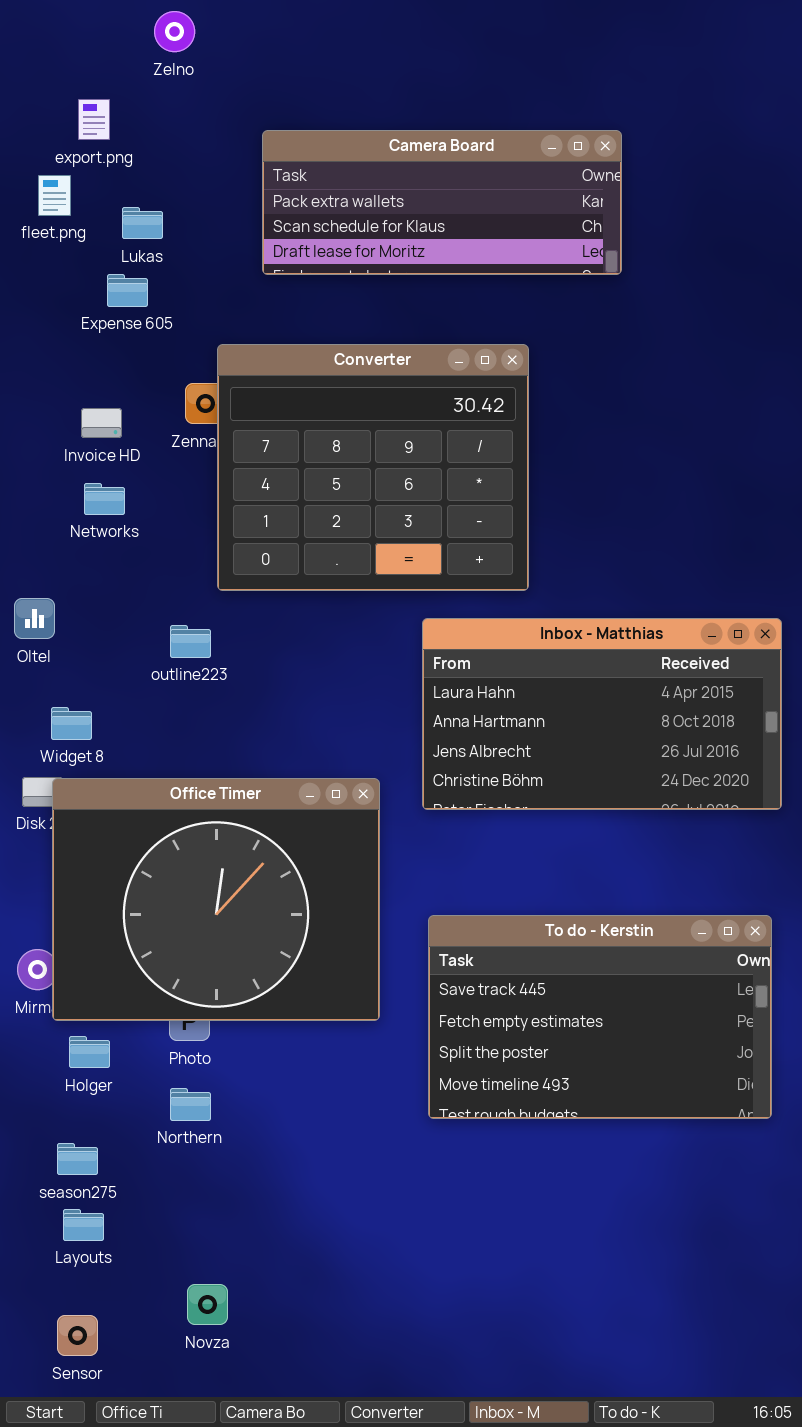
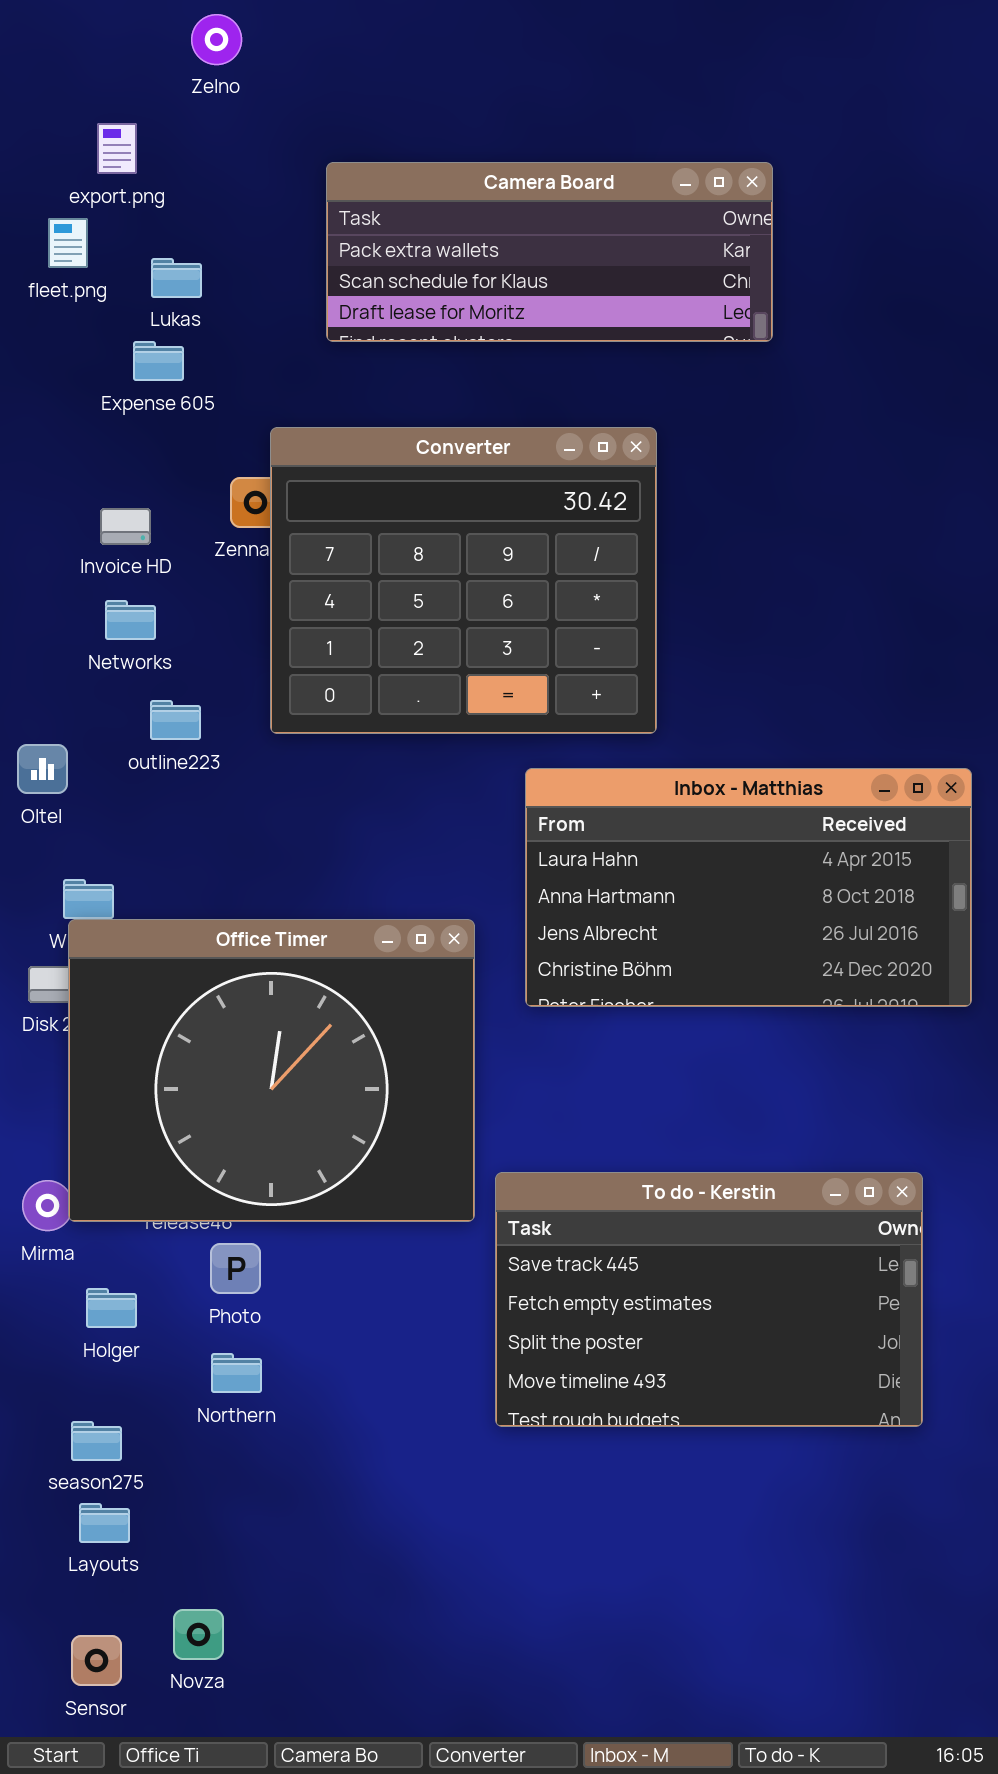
outline223: [170,625,211,658] -> [150,700,201,740], moved
Office Timer: [52,778,380,1021] -> [68,919,475,1222], moved
To do - Kerstin: [428,915,772,1119] -> [495,1172,923,1427], moved
Novza: [187,1284,228,1325] -> [173,1609,224,1660], moved

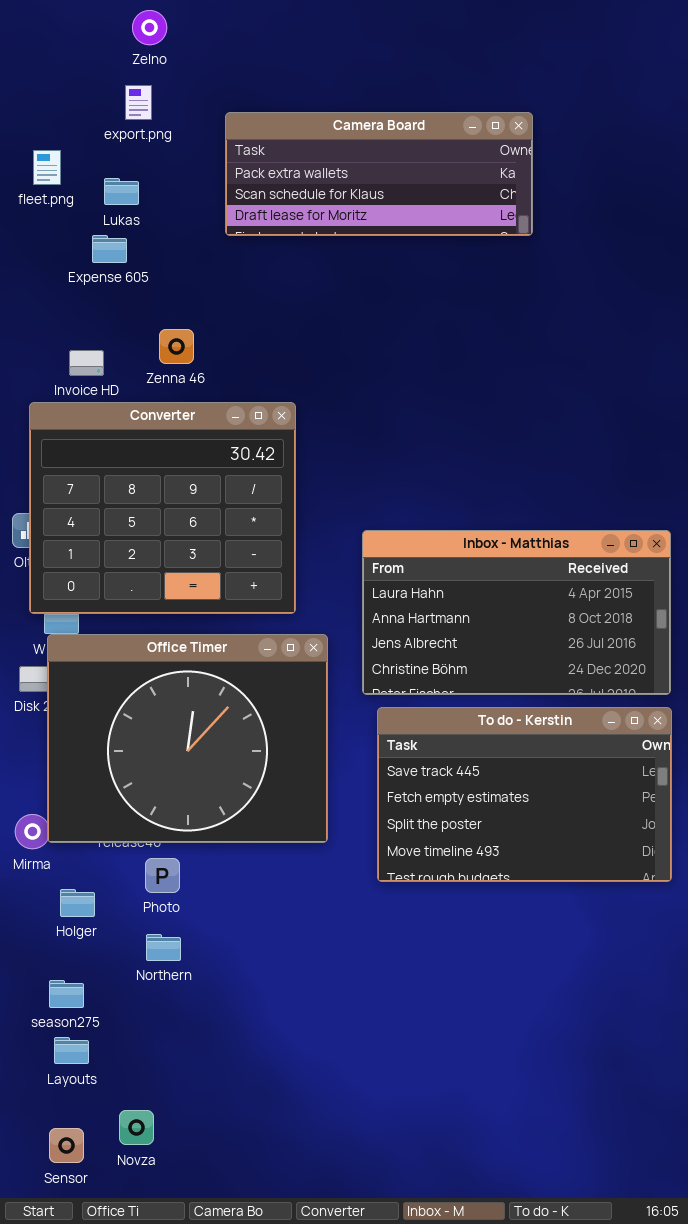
export.png: [97,123,137,174] -> [125,85,152,120], moved
Converter: [270,427,657,734] -> [29,402,296,614], moved
To do - Kerstin: [495,1172,923,1427] -> [377,707,672,882], moved

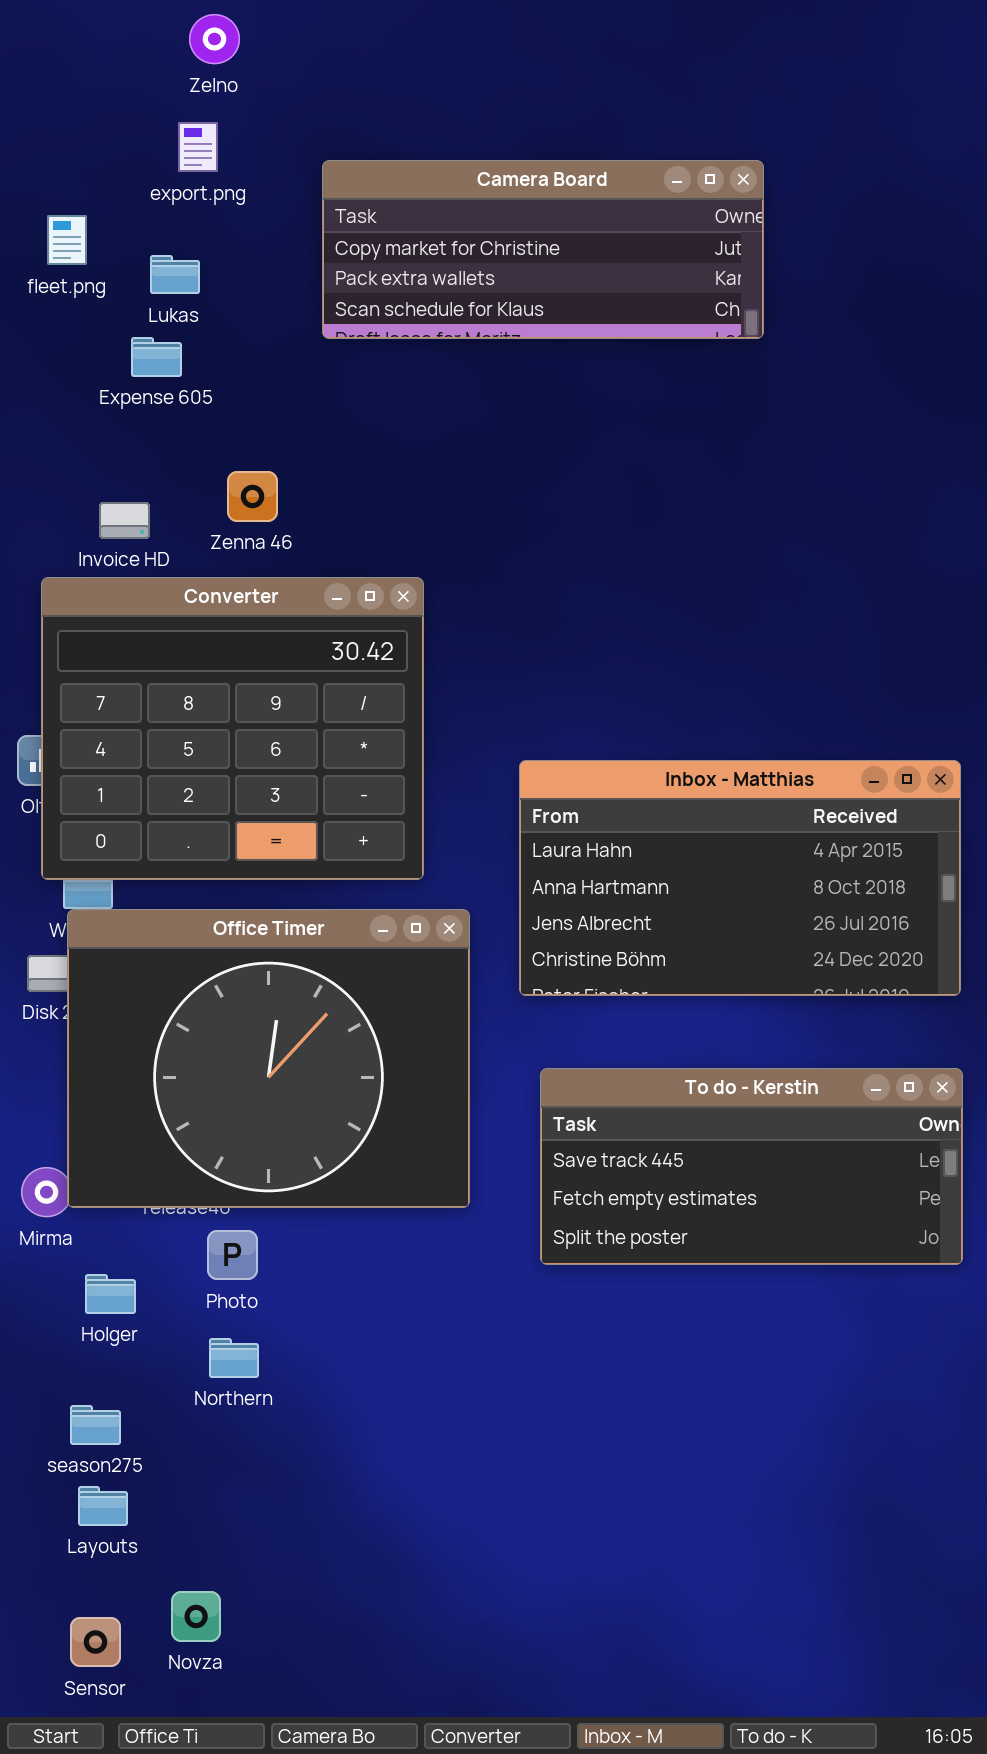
Camera Board: [225,112,533,236] -> [322,160,764,339], scrolled up 1 row
To do - Kerstin: [377,707,672,882] -> [540,1068,963,1265], resized

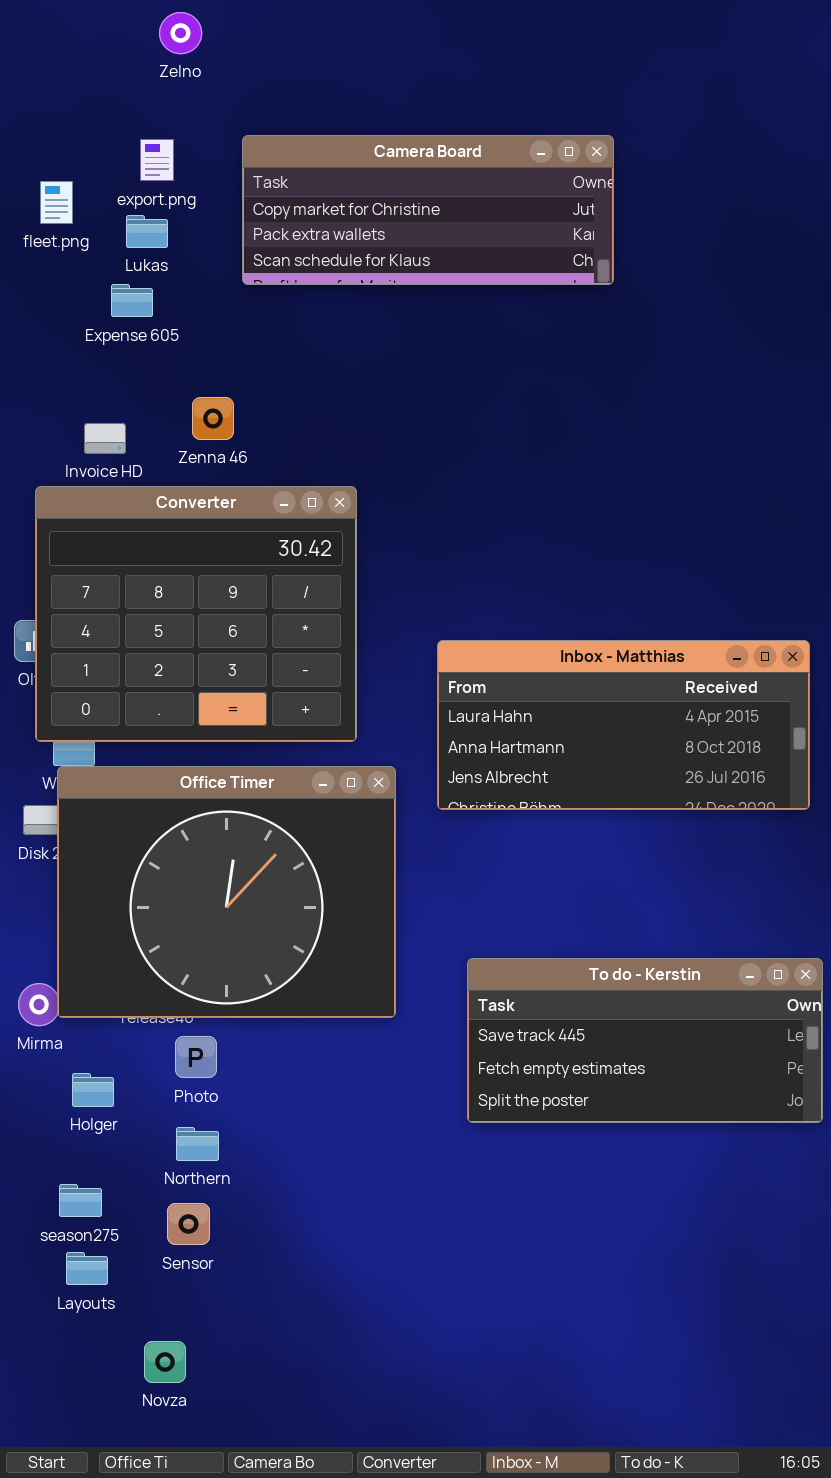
export.png: [178,122,218,172] -> [140,139,174,181], moved
Camera Board: [322,160,764,339] -> [242,135,614,285], moved
Inbox - Matthias: [519,760,961,996] -> [437,640,810,810], resized
To do - Kerstin: [540,1068,963,1265] -> [467,958,823,1123], moved
Sensor: [70,1617,121,1667] -> [167,1203,210,1245], moved

